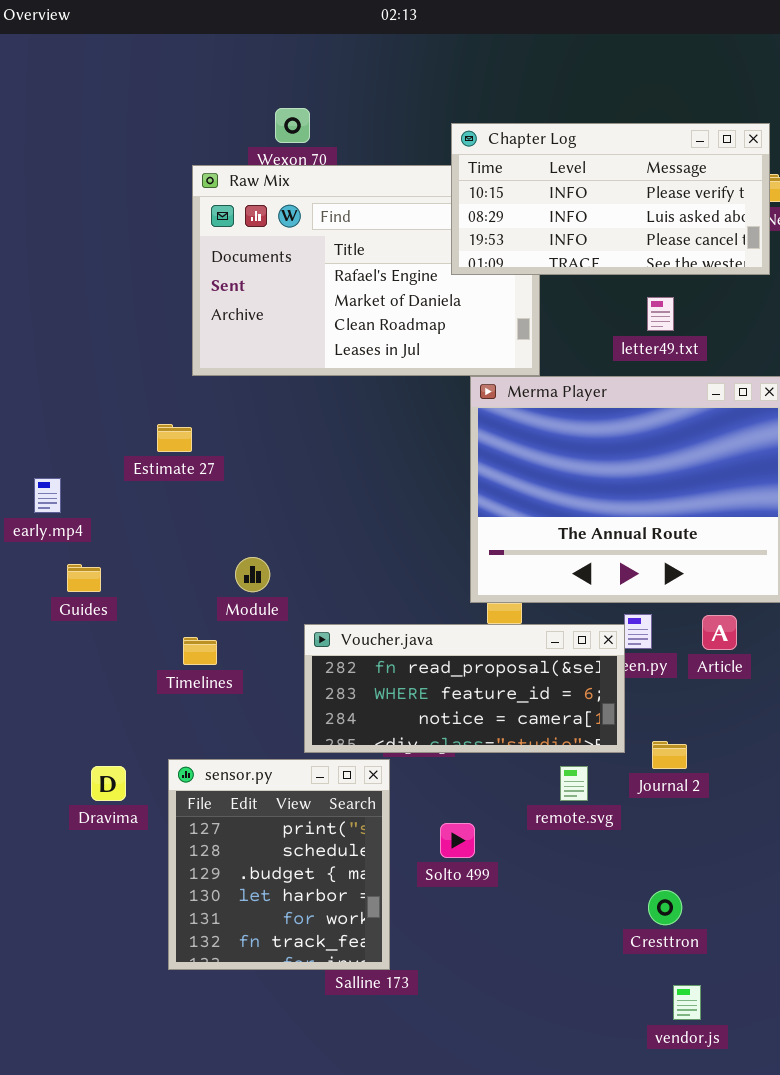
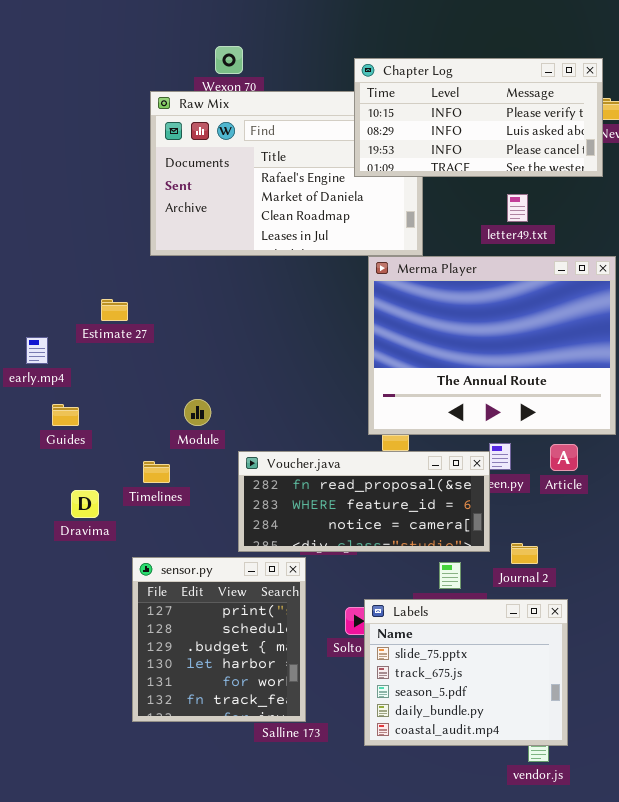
Estimate 27: [157,424,192,452] -> [101,299,128,321], moved
Dravima: [91,766,126,801] -> [71,490,99,518], moved
Labels: none -> [364,599,568,746], opened

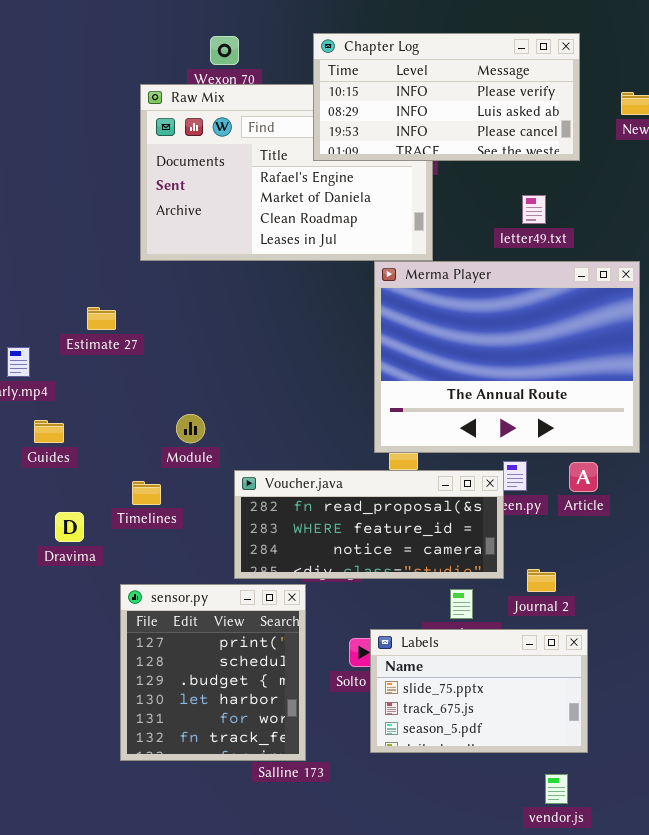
Chapter Log: [354,58,603,177] -> [313,33,580,161], moved
Labels: [364,599,568,746] -> [370,629,588,753], resized

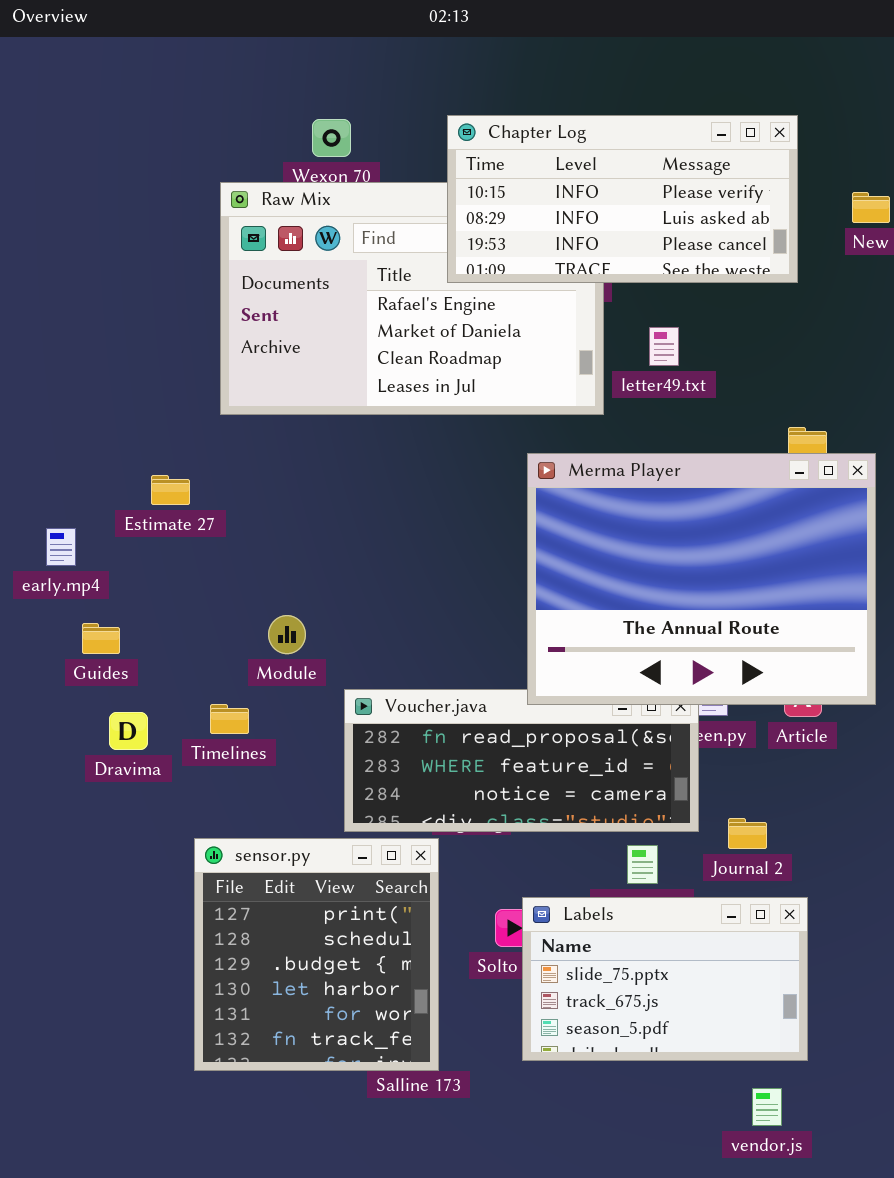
letter49.txt: [522,195,546,224] -> [649,327,679,366], moved
Merma Player: [374,261,640,453] -> [527,453,876,705], moved
Dravima: [55,512,84,542] -> [109,712,148,750], moved

